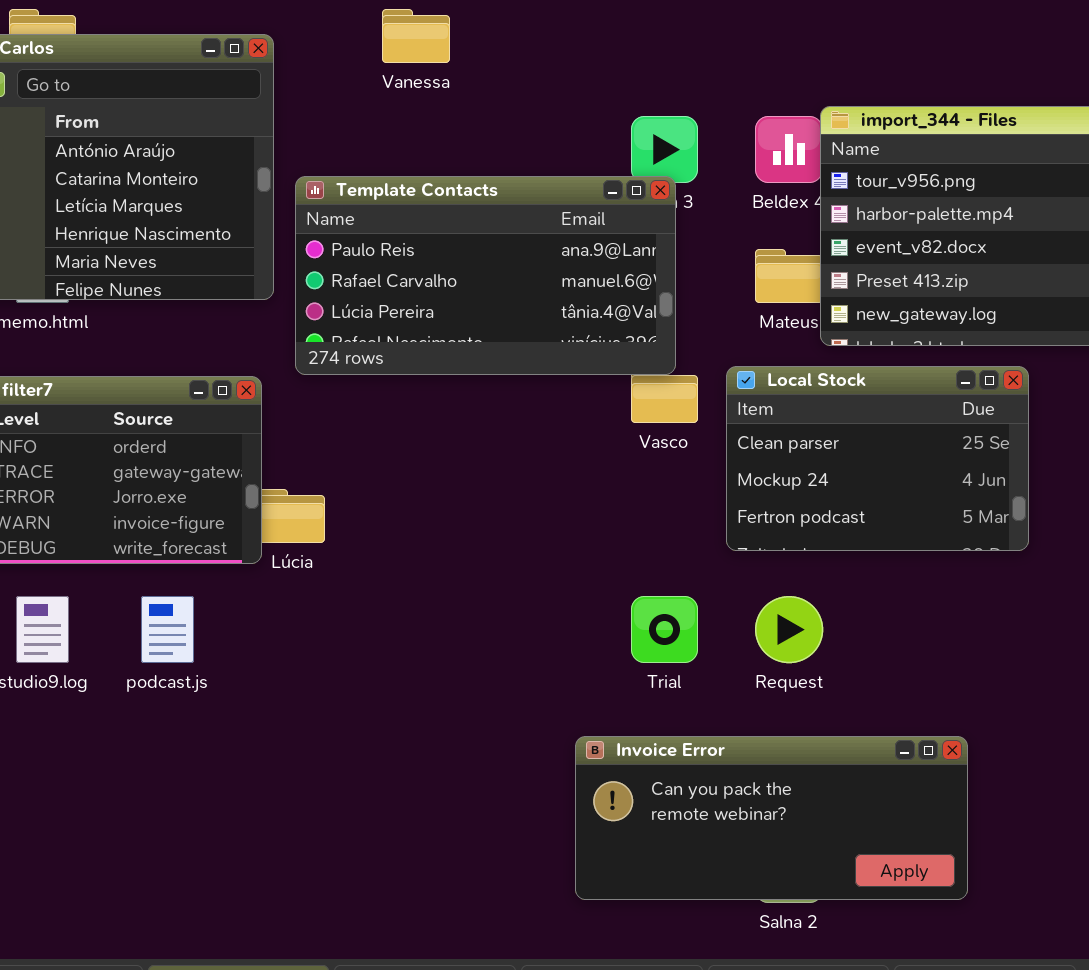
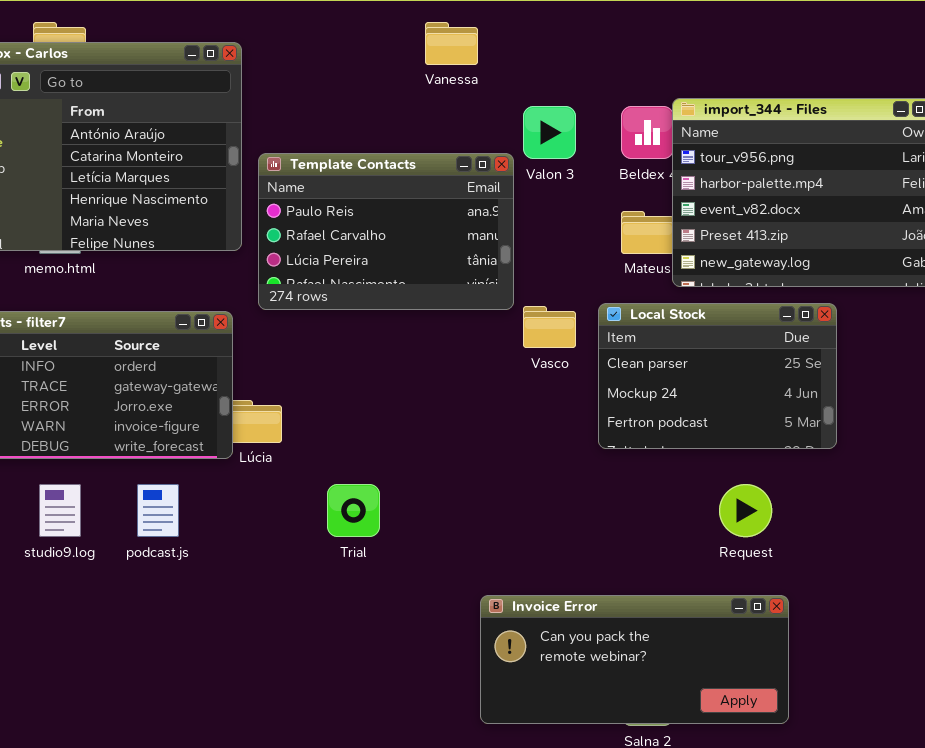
Vanessa: [382,9,450,63] -> [425,22,478,65], moved
Template Contacts: [295,176,676,375] -> [258,153,514,310], resized
Trial: [631,596,698,663] -> [327,484,380,537], moved
Request: [755,596,823,663] -> [719,484,772,537], moved

